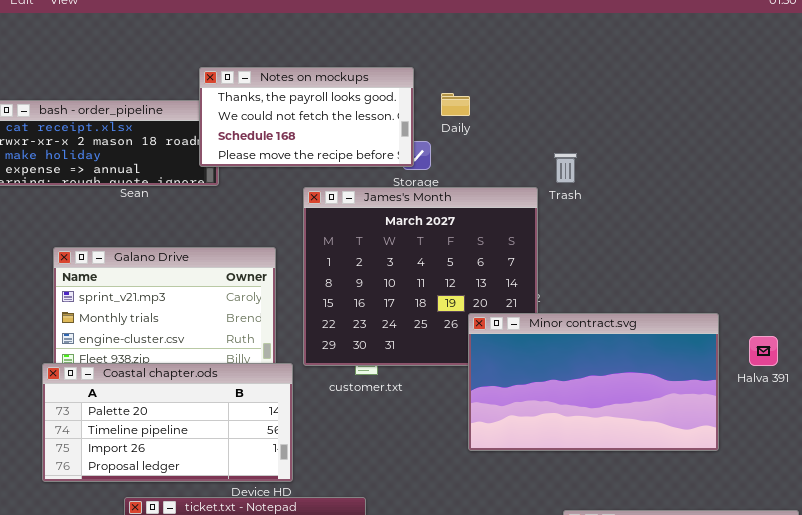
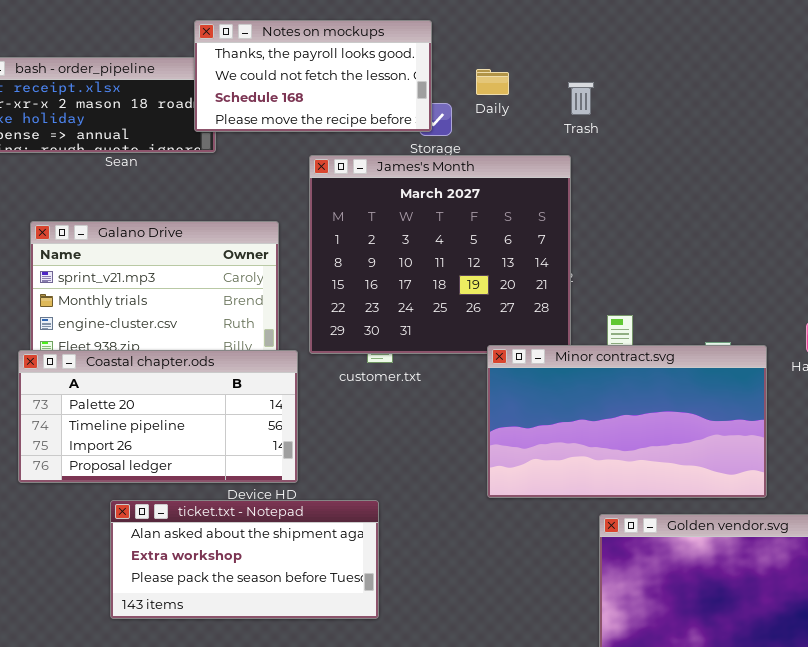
Daily: [441,93,470,116] -> [476,69,509,95], moved
Trash: [554,153,577,183] -> [568,82,594,115], moved
Minor contract.svg: [468,313,719,451] -> [487,345,767,498], moved

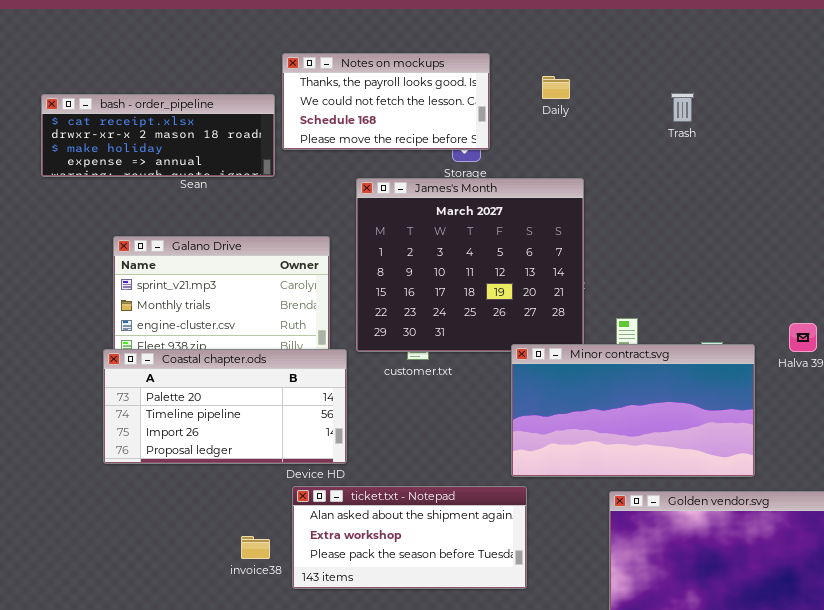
Notes on mockups: [194,20,432,132] -> [282,53,490,150], moved
Daily: [476,69,509,95] -> [542,76,570,99], moved
Trash: [568,82,594,115] -> [671,93,694,122], moved
ticket.txt - Notepad: [110,500,379,619] -> [292,486,527,589], moved

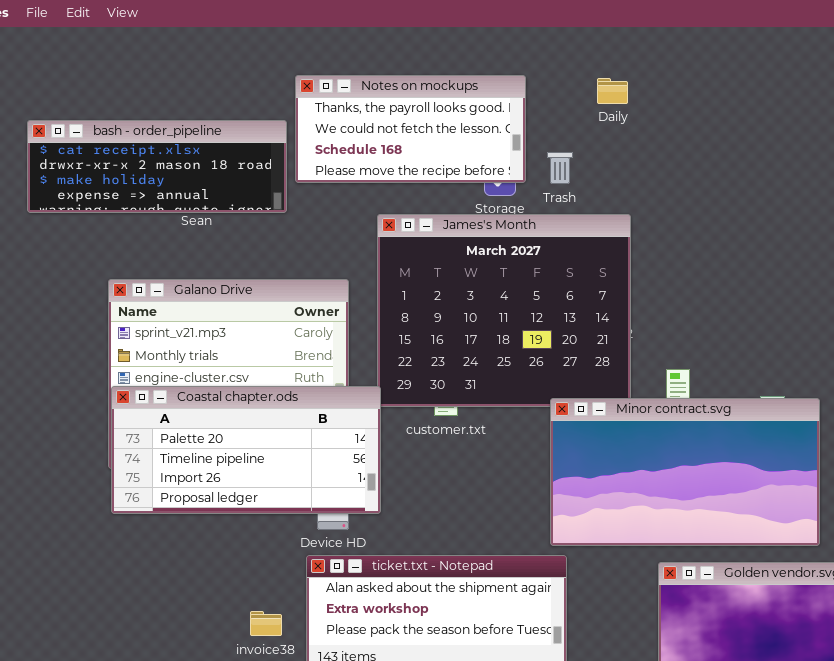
Daily: [542,76,570,99] -> [597,78,628,104], moved
Trash: [671,93,694,122] -> [547,152,573,184], moved
Coastal chapter.ods: [103,349,347,464] -> [111,386,381,514], moved

